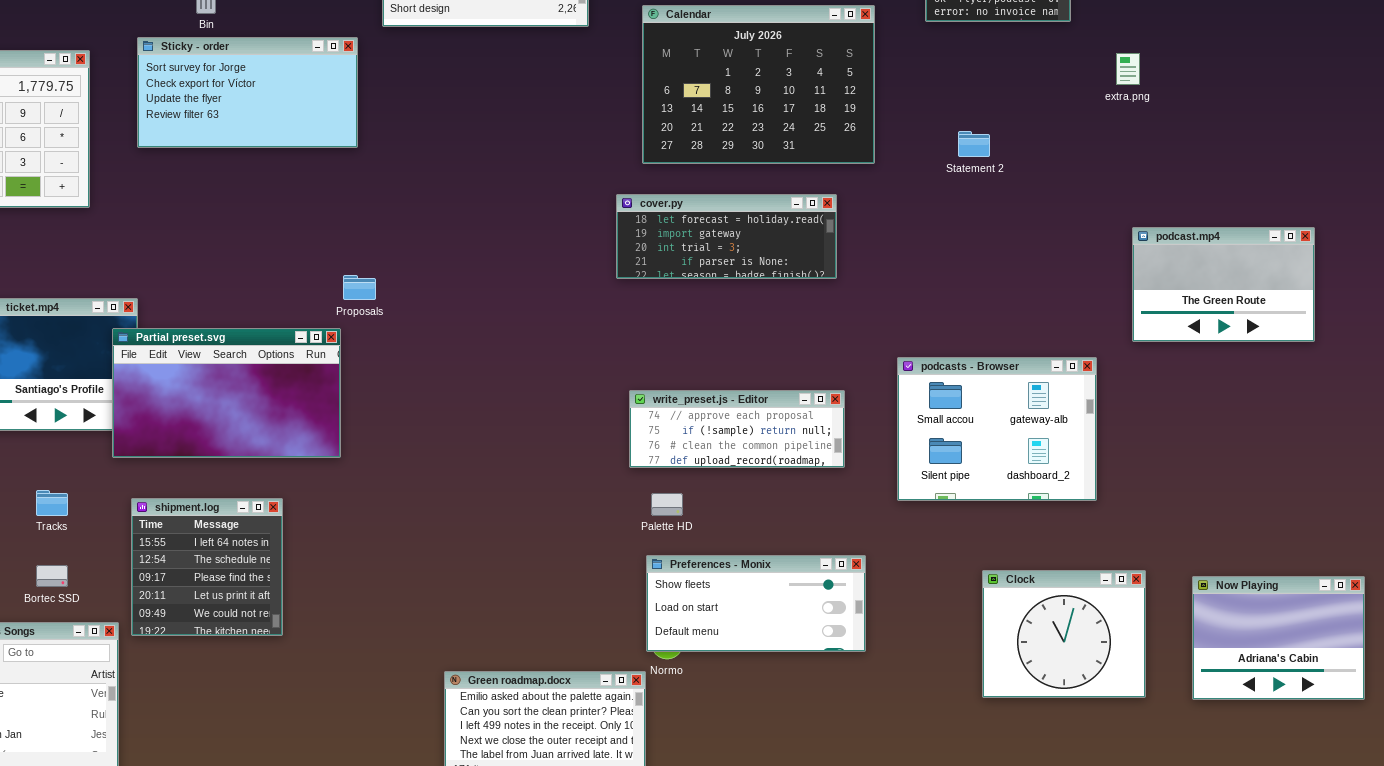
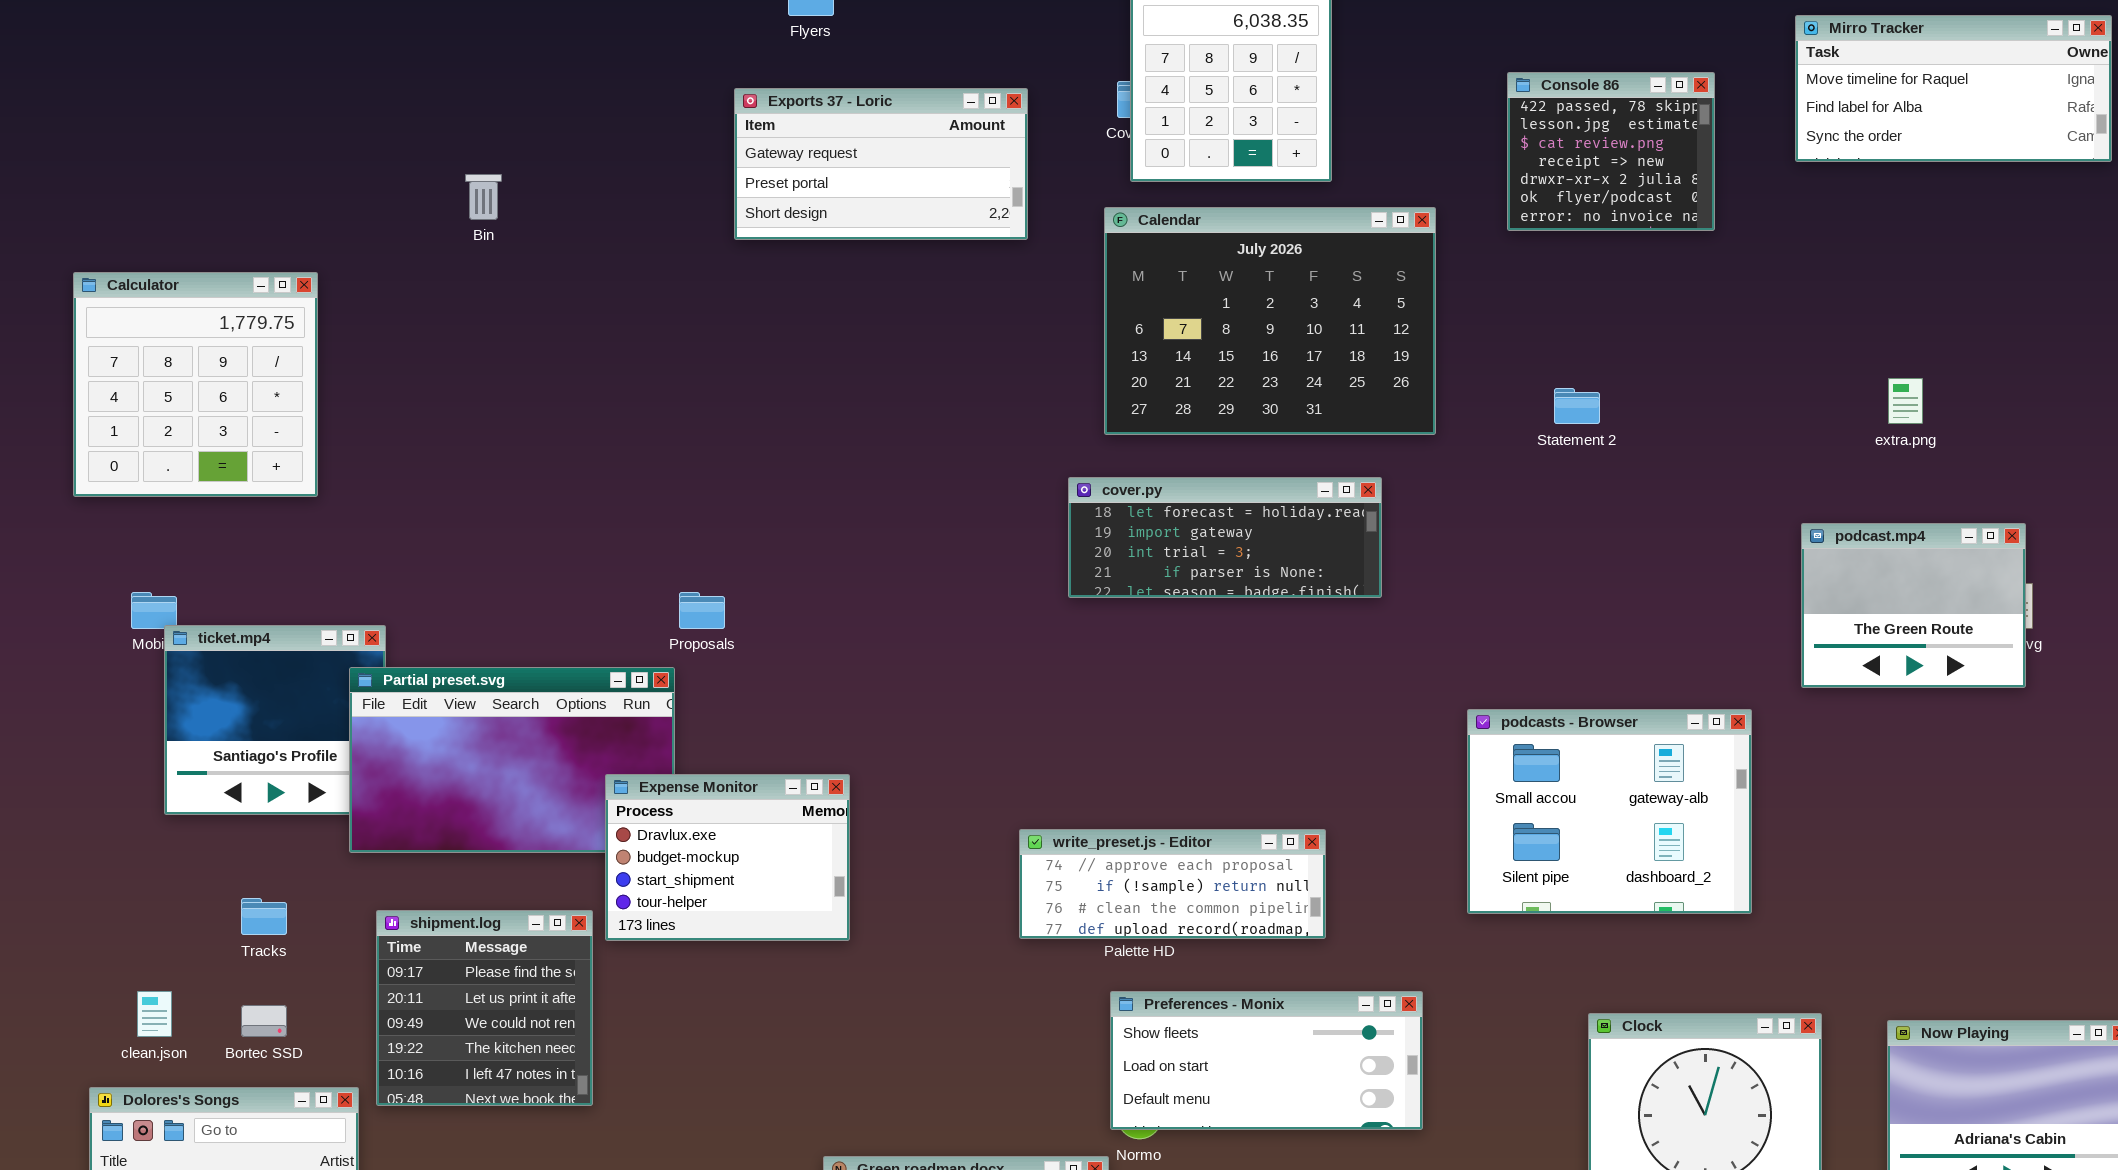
Sticky - order: [137,37,358,148] -> none, closed
extra.png: [1116,53,1140,85] -> [1888,378,1923,424], moved
podcast.mp4: [1132,227,1315,342] -> [1801,523,2026,688], resized
write_preset.js - Editor: [629,390,845,468] -> [1019,829,1326,939], moved
Expense Monitor: none -> [605,774,850,941], opened
shipment.log: [131,498,283,636] -> [376,910,593,1106], scrolled down 2 rows

